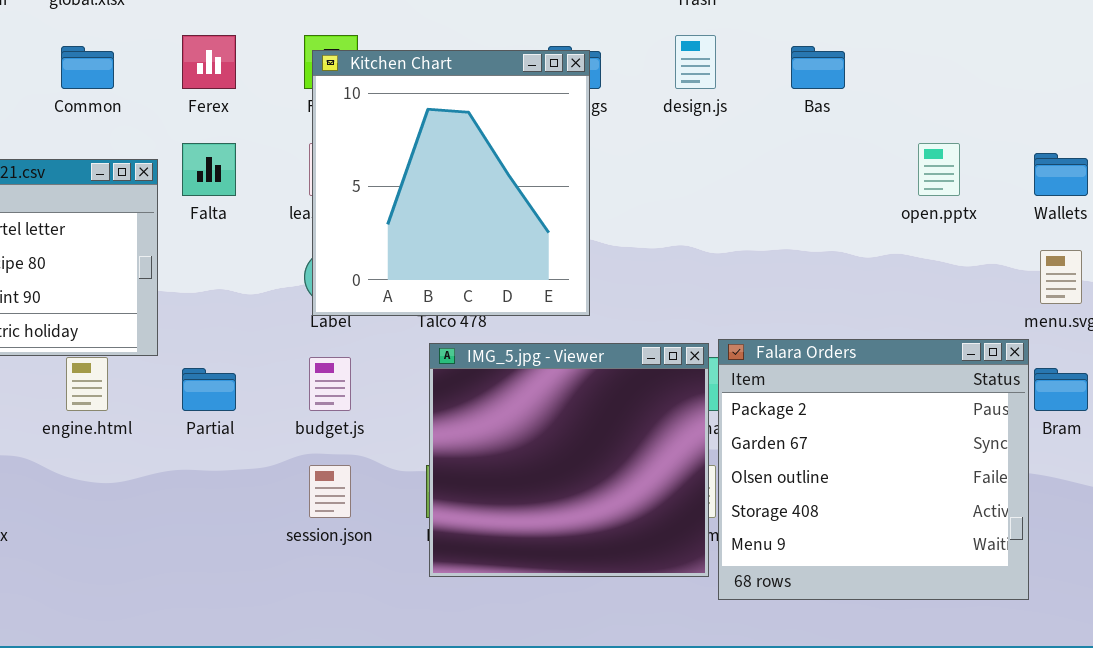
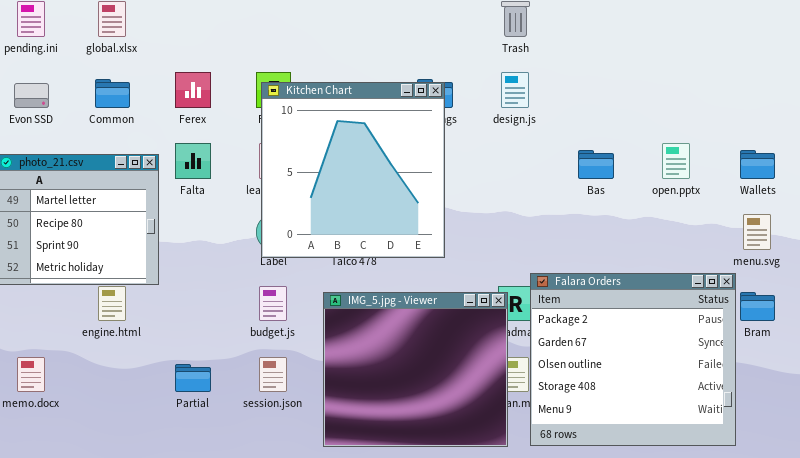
Bas: [791,46,845,89] -> [578,150,614,179], moved
IMG_5.jpg - Viewer: [429,343,709,577] -> [323,292,508,447], moved
Partial: [182,368,236,411] -> [175,364,211,392], moved

